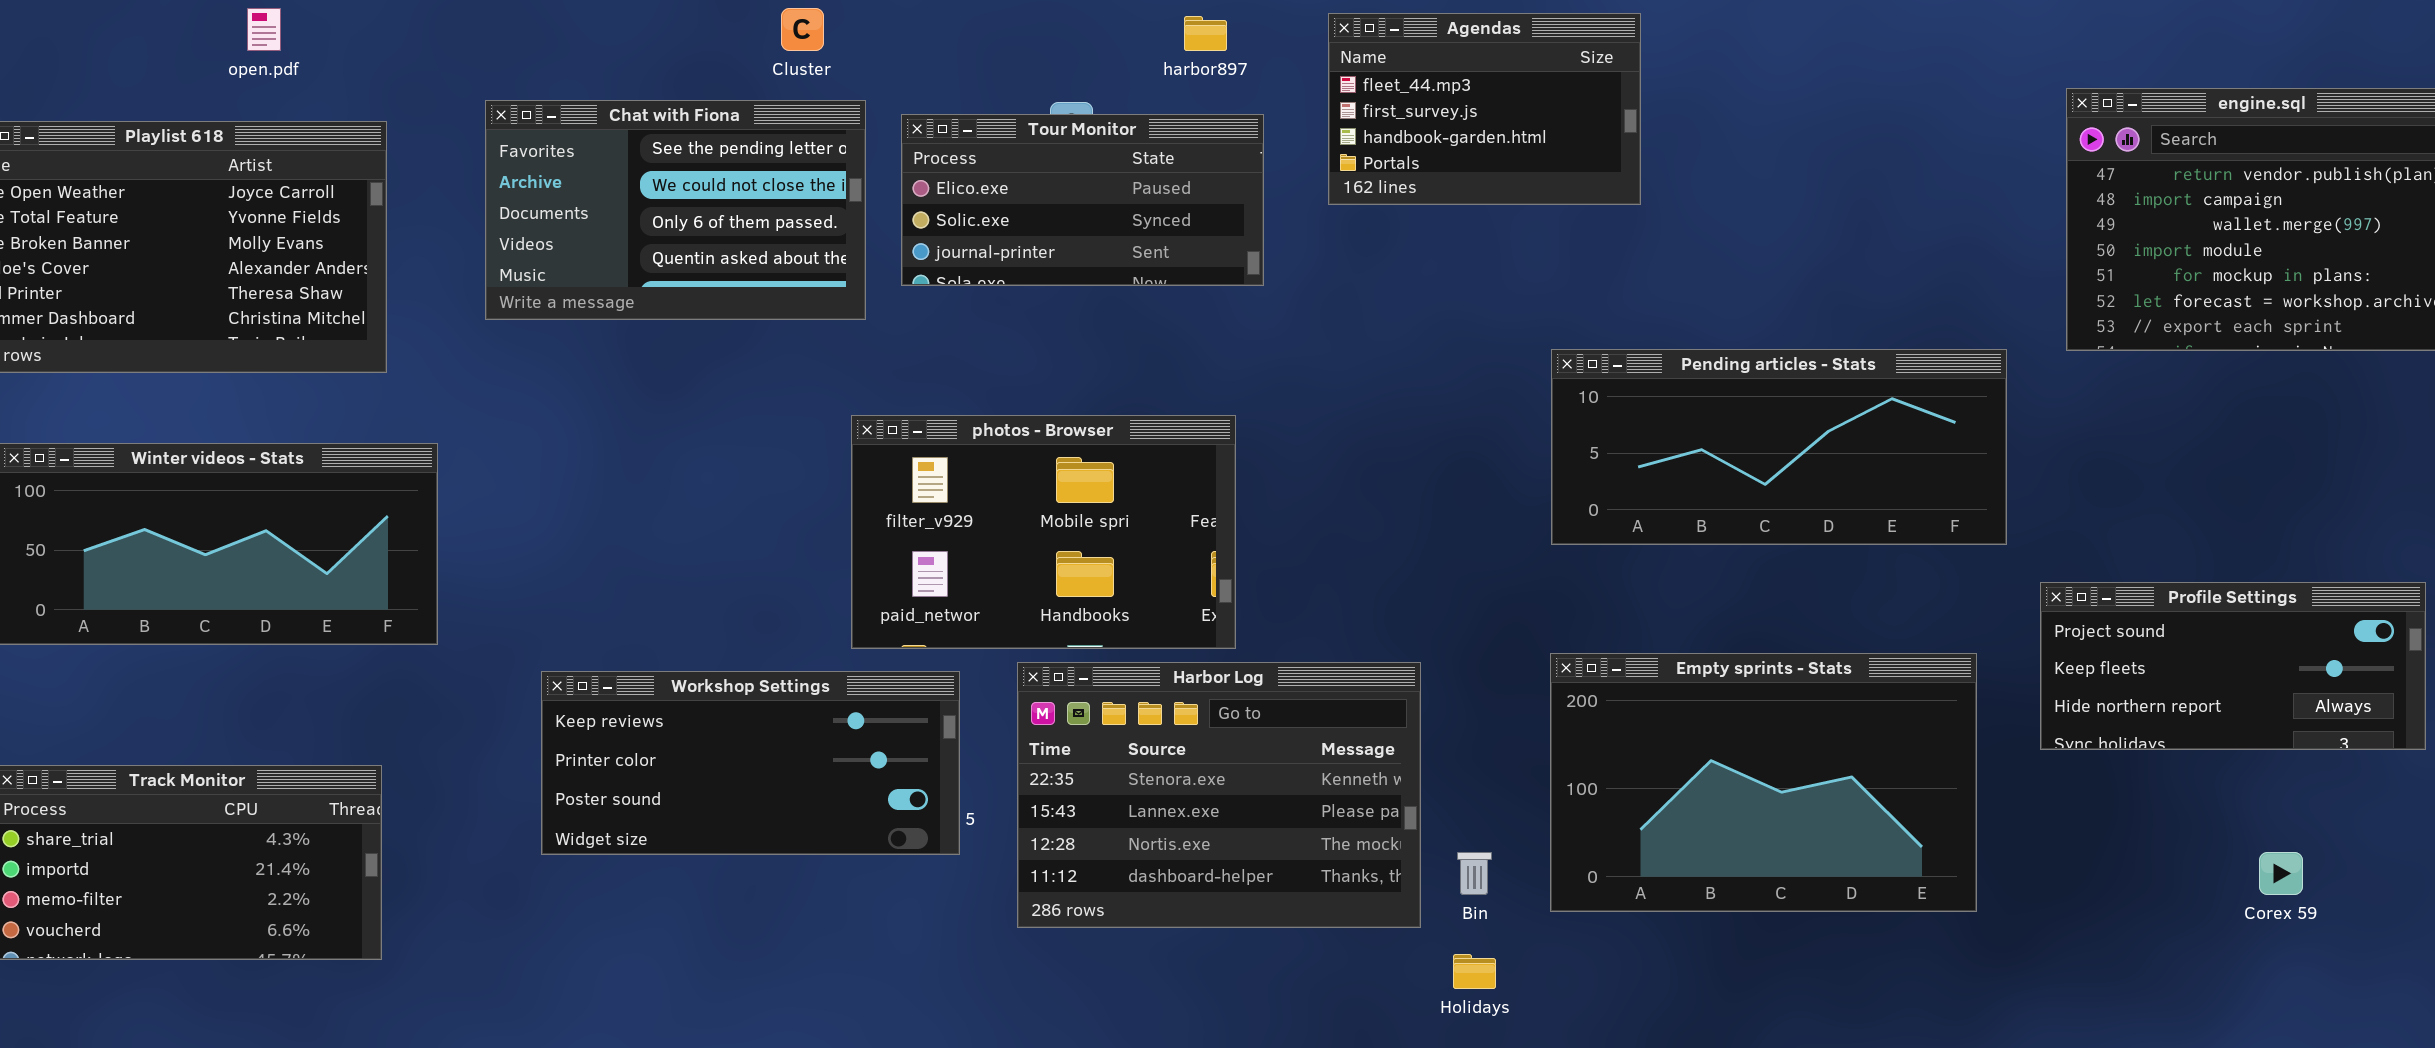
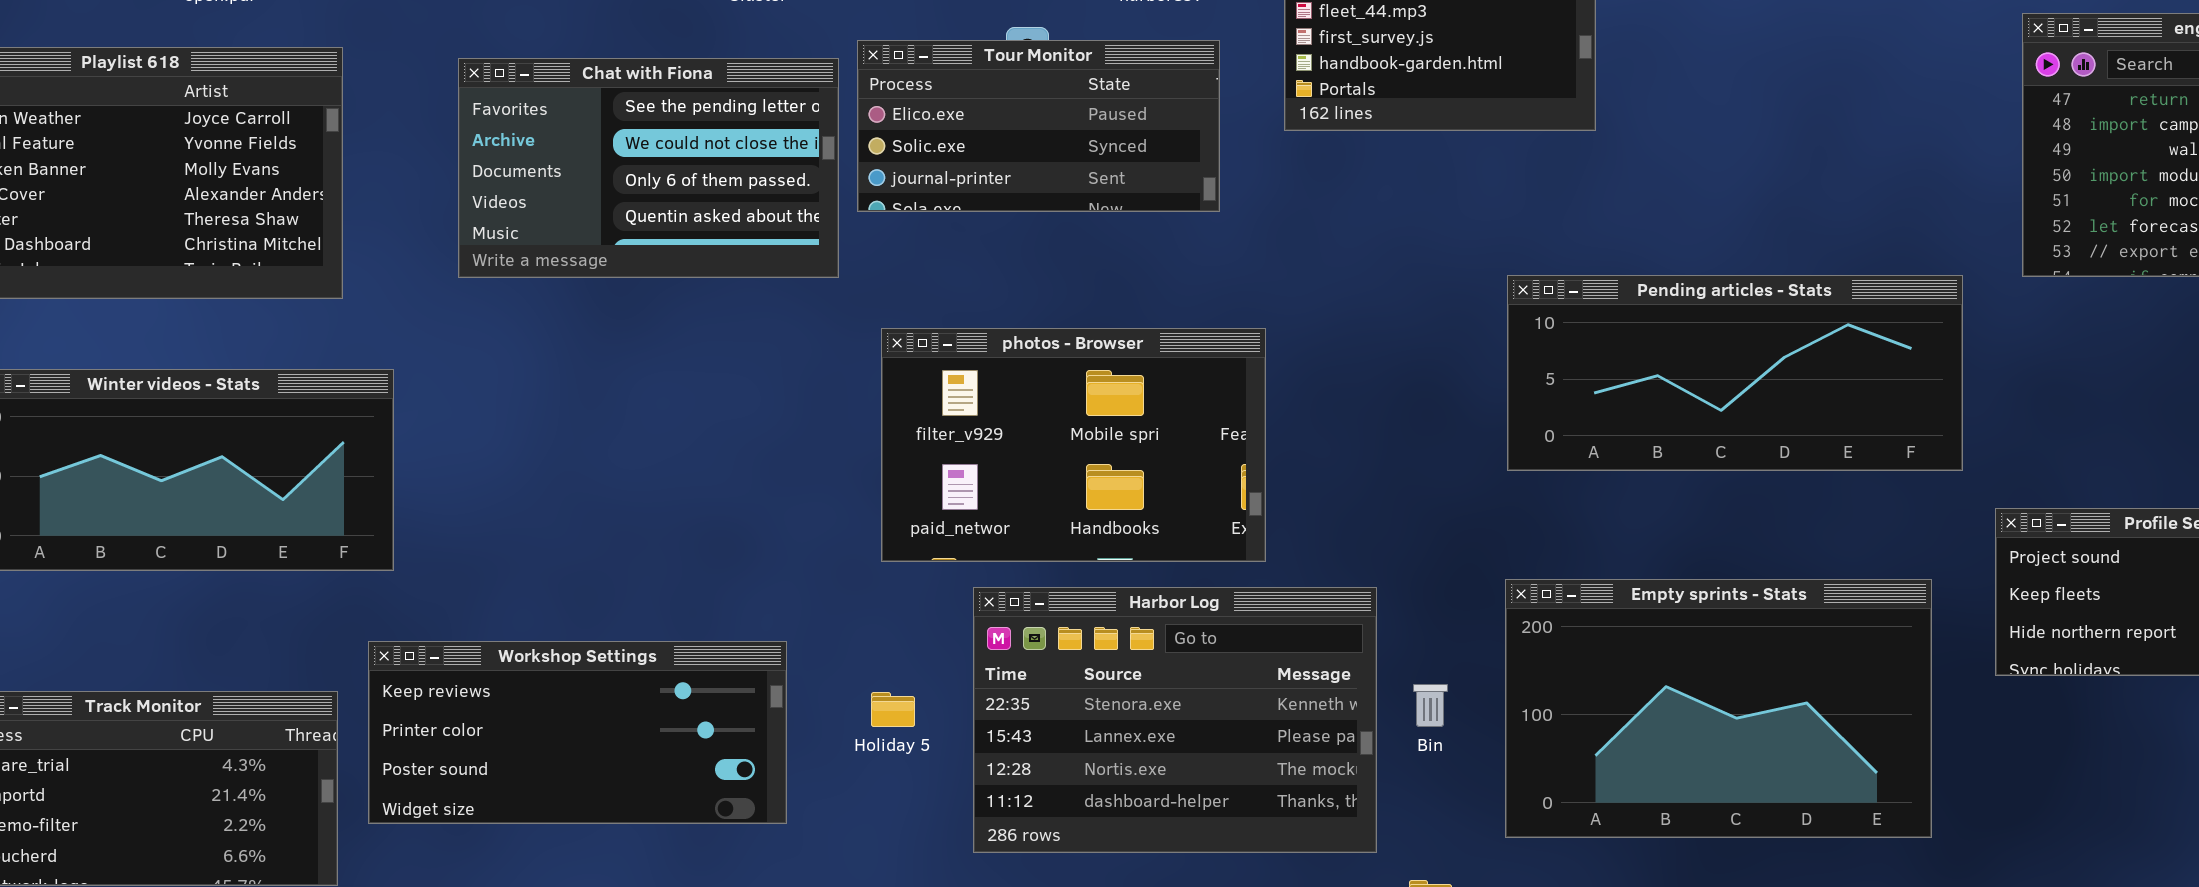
Chat with Fiona: [485,100,866,320] -> [458,58,839,278], moved
photos - Browser: [851,415,1236,649] -> [881,328,1266,562], moved
Workshop Settings: [541,671,960,855] -> [368,641,787,824], moved
Bin: [1457,852,1492,895] -> [1413,684,1448,727], moved

